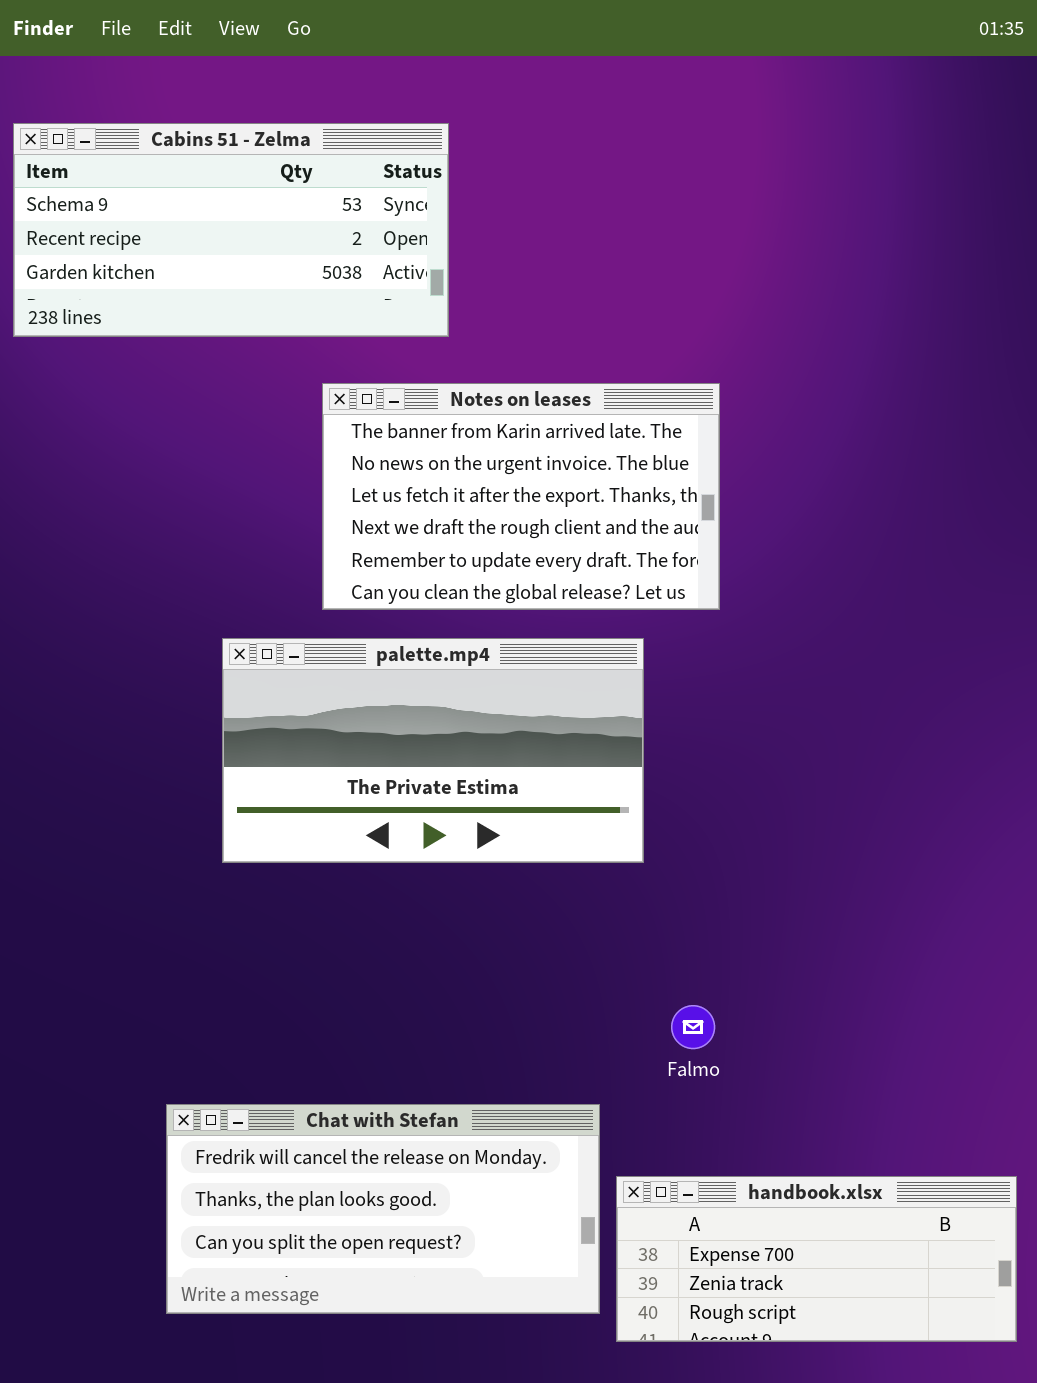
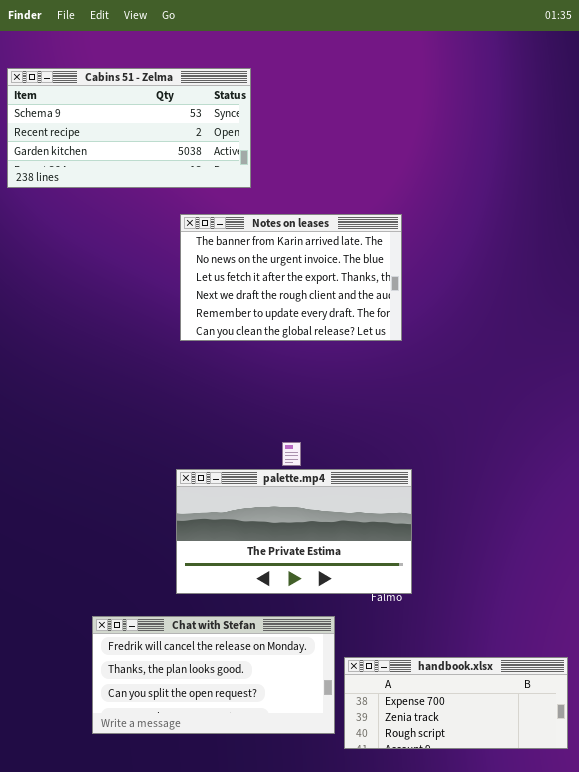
palette.mp4: [222,638,644,863] -> [176,469,412,594], moved

